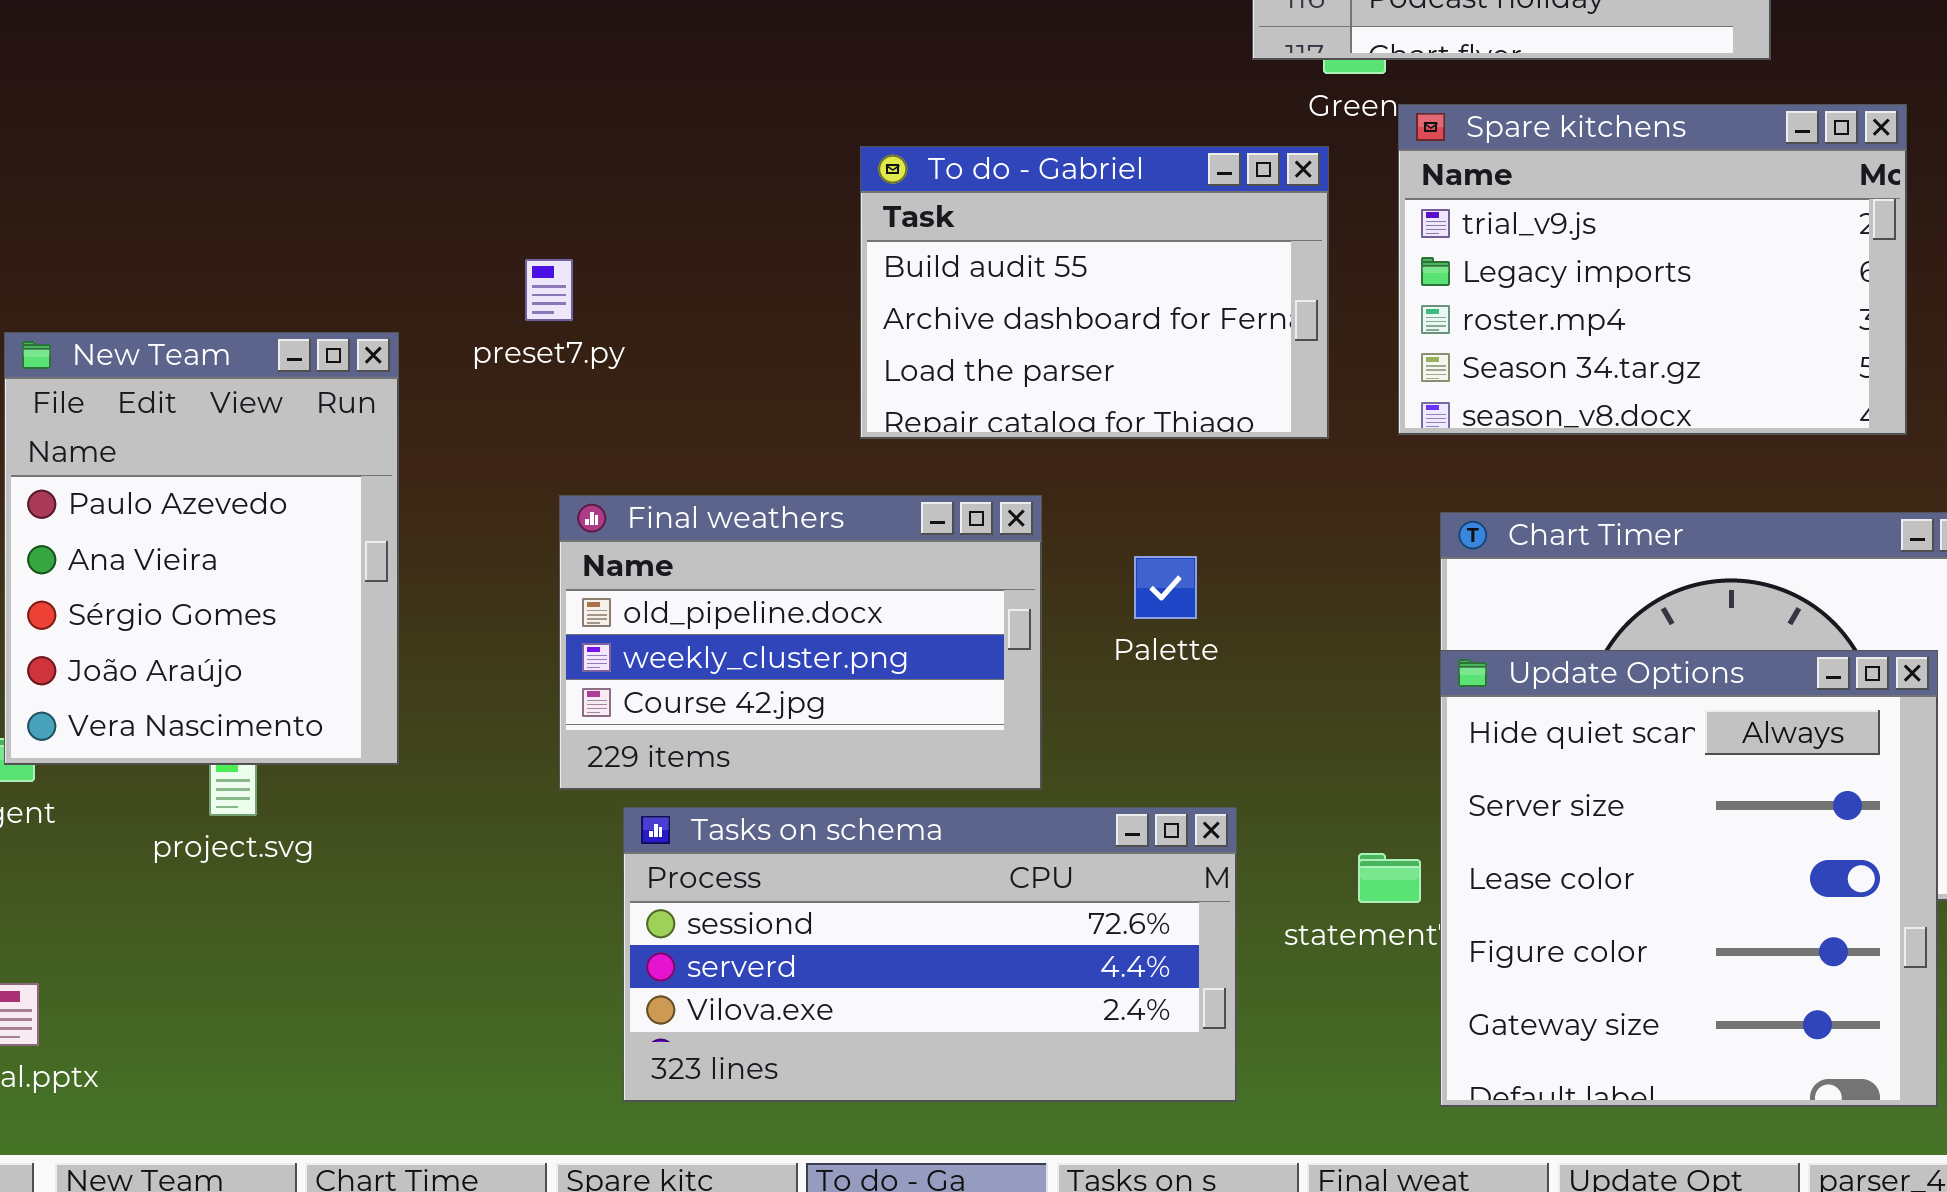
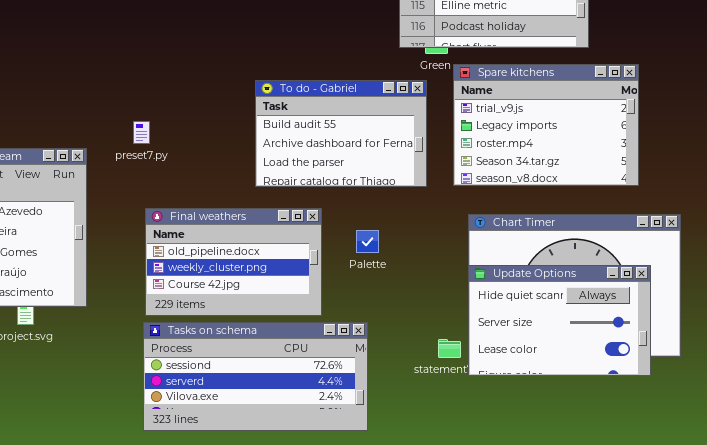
Update Options: [1440,650,1938,1107] -> [468,265,651,376], resized
Tasks on schema: [623,807,1237,1102] -> [143,322,368,431], moved

